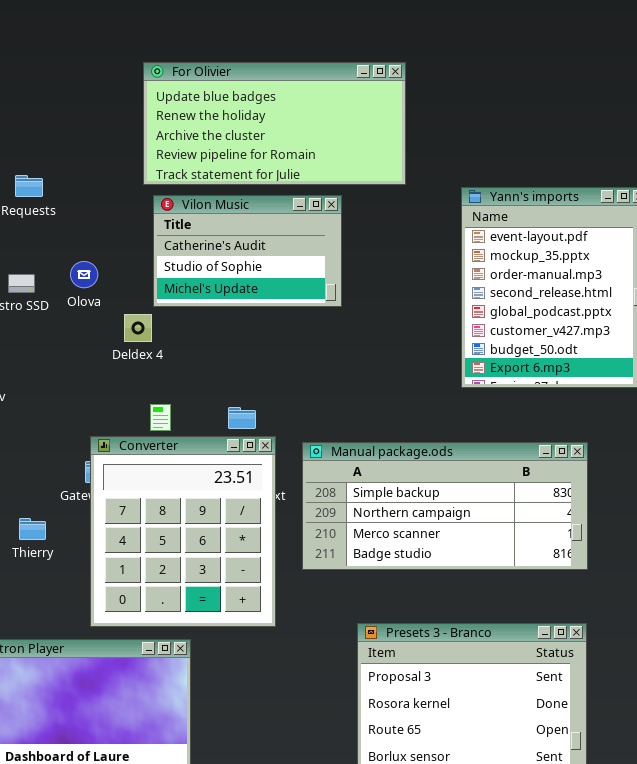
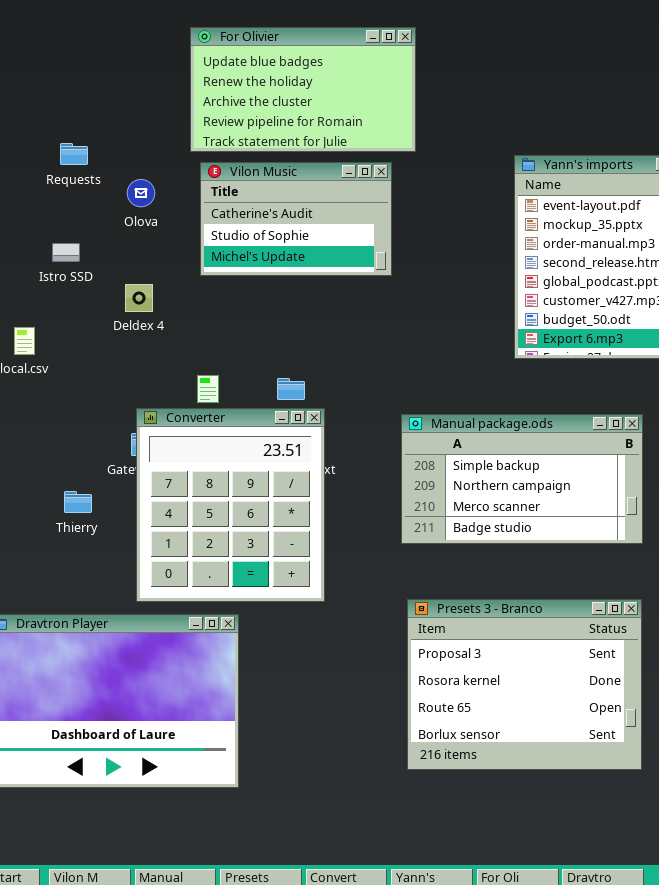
For Olivier: [143,62,406,185] -> [190,27,416,152], resized
Olova: [70,261,98,288] -> [127,179,155,207], moved
Deldex 4: [124,314,152,342] -> [125,284,153,312], moved
Manual package.ods: [302,442,588,570] -> [401,414,643,544], resized

